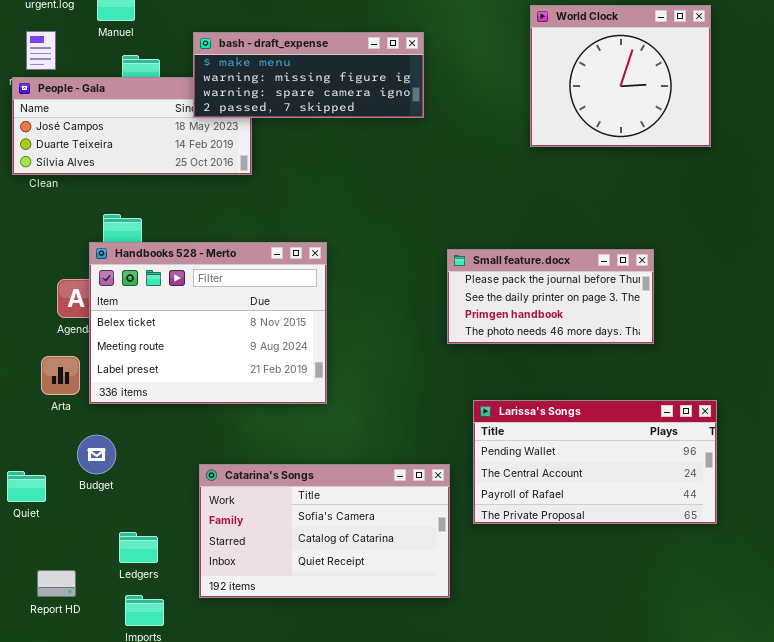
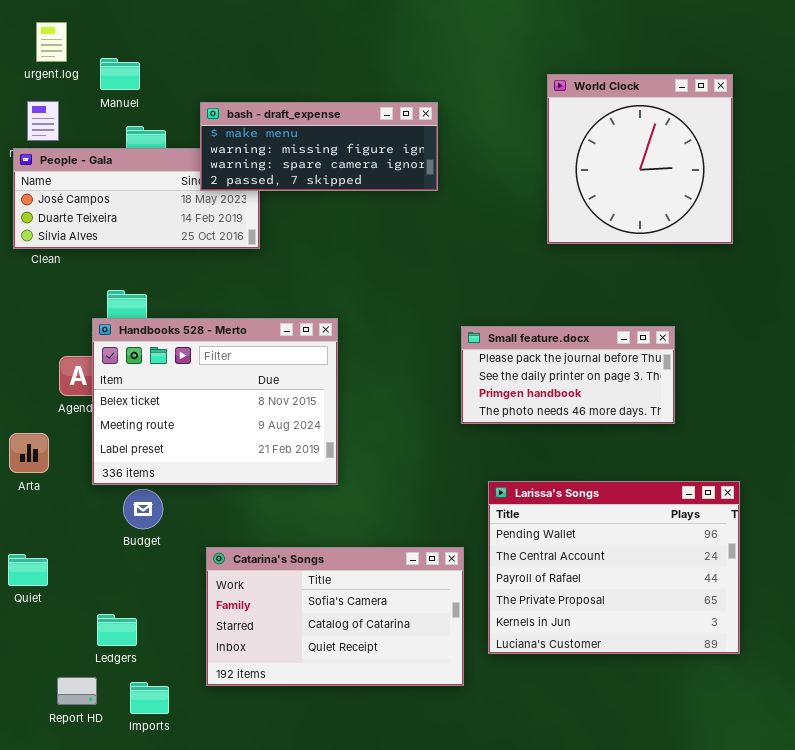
World Clock: [530,5,711,147] -> [547,74,733,244], resized
Arta: [41,356,80,395] -> [9,433,49,473], moved
Larissa's Songs: [473,400,717,524] -> [488,481,740,654], resized
Budget: [77,435,116,474] -> [123,489,163,529], moved
Ledgers: [119,532,158,563] -> [97,614,137,646], moved
Report HD: [37,570,76,597] -> [57,677,97,705], moved

